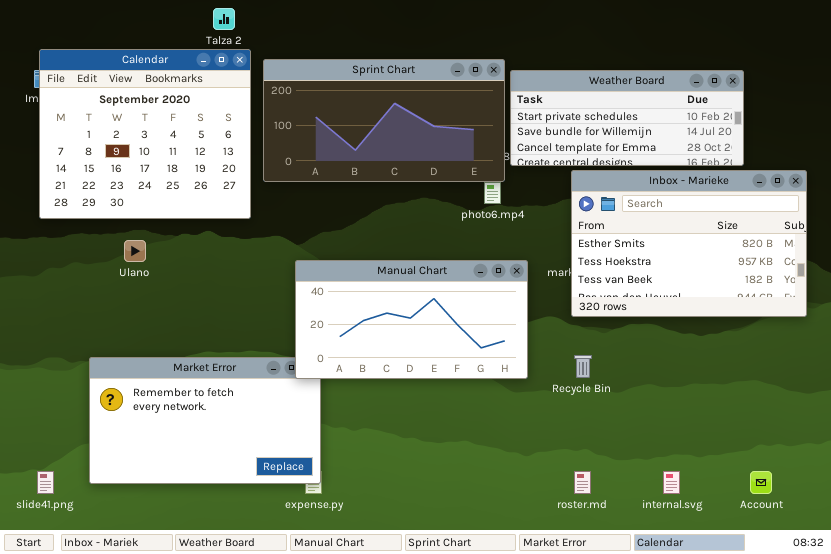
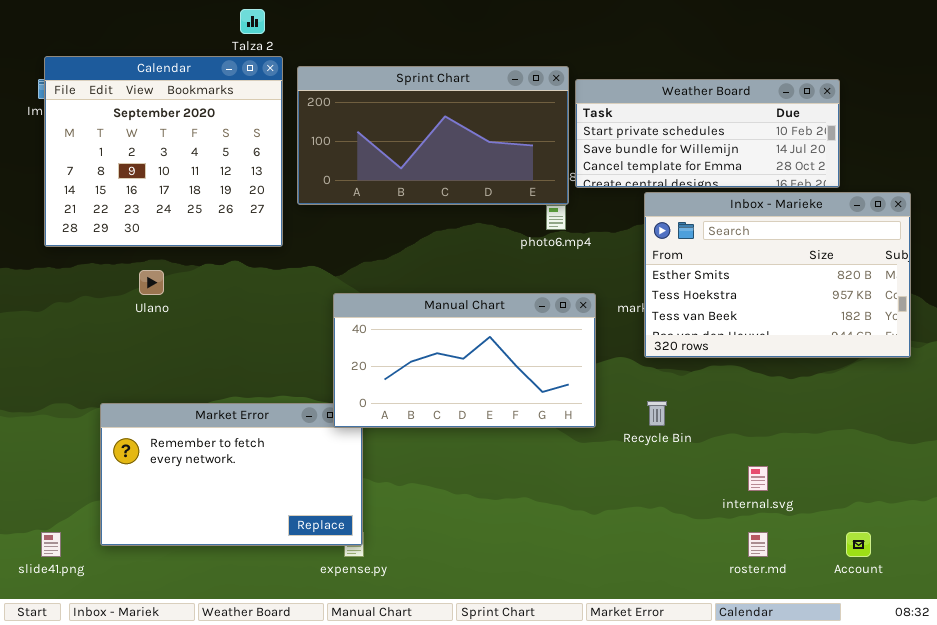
roster.md: [574,471,591,494] -> [748,532,768,557], moved
internal.svg: [663,471,680,494] -> [748,466,768,491], moved

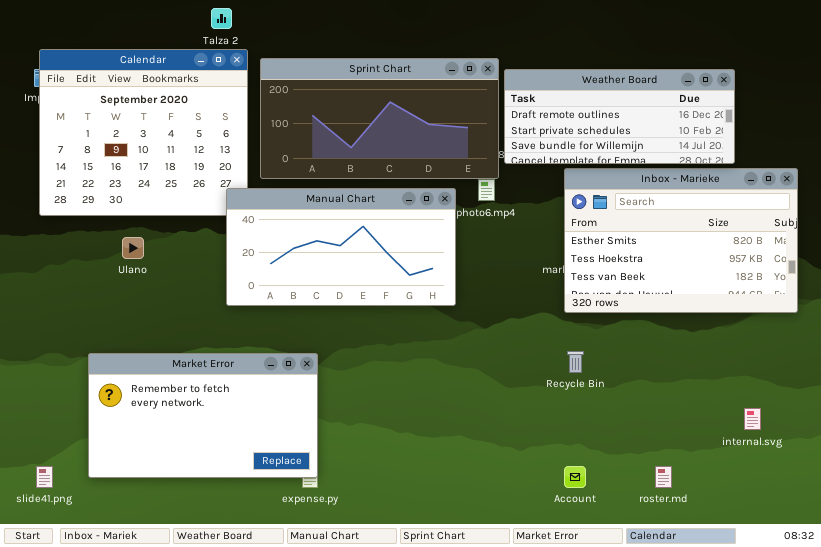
Weather Board: [575,79,840,188] -> [504,69,735,164], scrolled up 1 row
Manual Chart: [333,293,596,428] -> [226,188,456,306], moved
internal.svg: [748,466,768,491] -> [744,408,761,430], moved
Account: [846,532,871,557] -> [564,466,586,488], moved

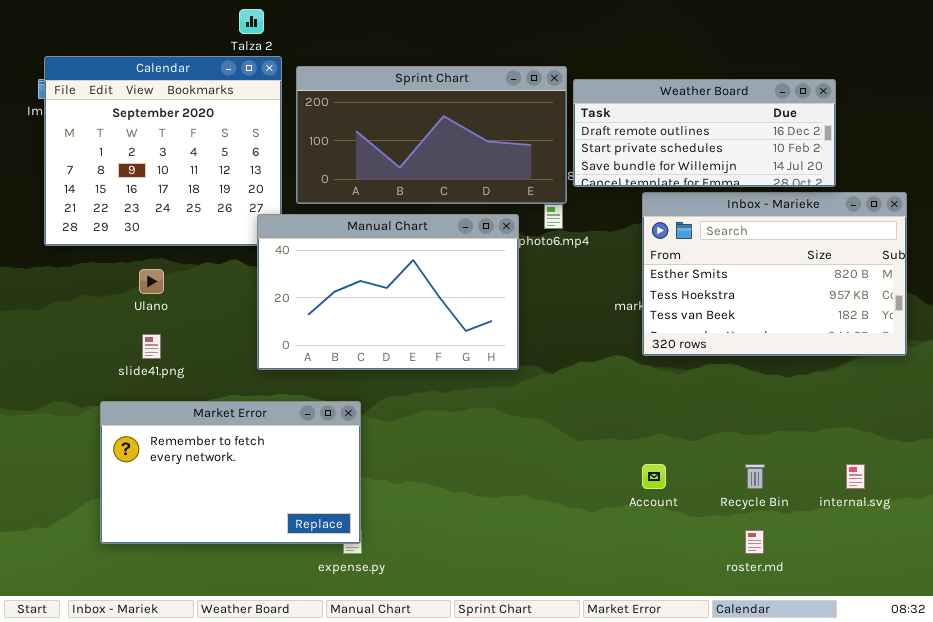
Manual Chart: [226,188,456,306] -> [257,214,519,370], resized
Recycle Bin: [567,351,584,373] -> [745,464,765,489], moved
slide41.png: [36,466,53,488] -> [142,334,161,359], moved
Account: [564,466,586,488] -> [642,464,666,489], moved

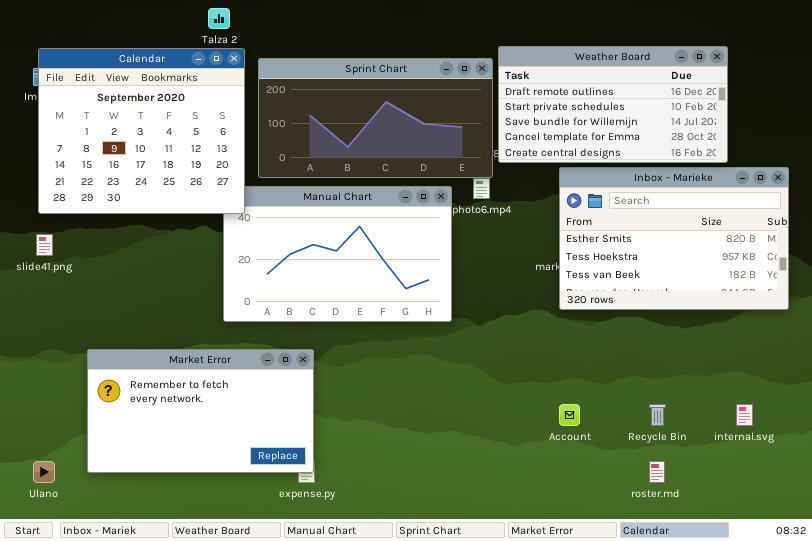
Calendar: [44,56,282,246] -> [38,48,245,214], raised
Weather Board: [573,79,836,187] -> [498,46,728,163], resized
Ulano: [139,269,164,294] -> [33,461,55,483], moved
slide41.png: [142,334,161,359] -> [36,234,53,256], moved

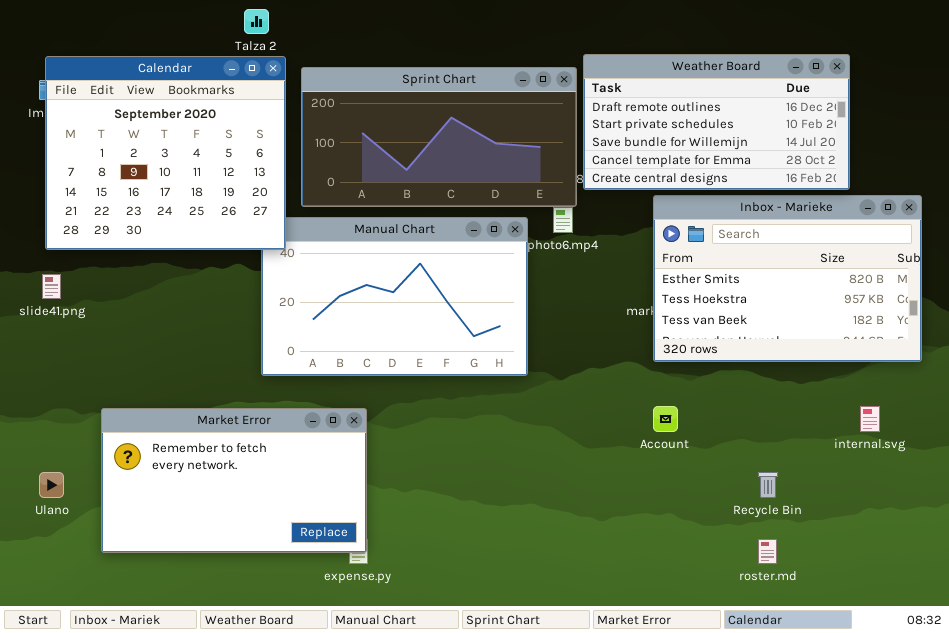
Account: [559,404,580,426] -> [653,406,678,432], moved
internal.svg: [736,404,753,426] -> [860,406,880,432], moved
Ulano: [33,461,55,483] -> [39,472,64,498], moved

